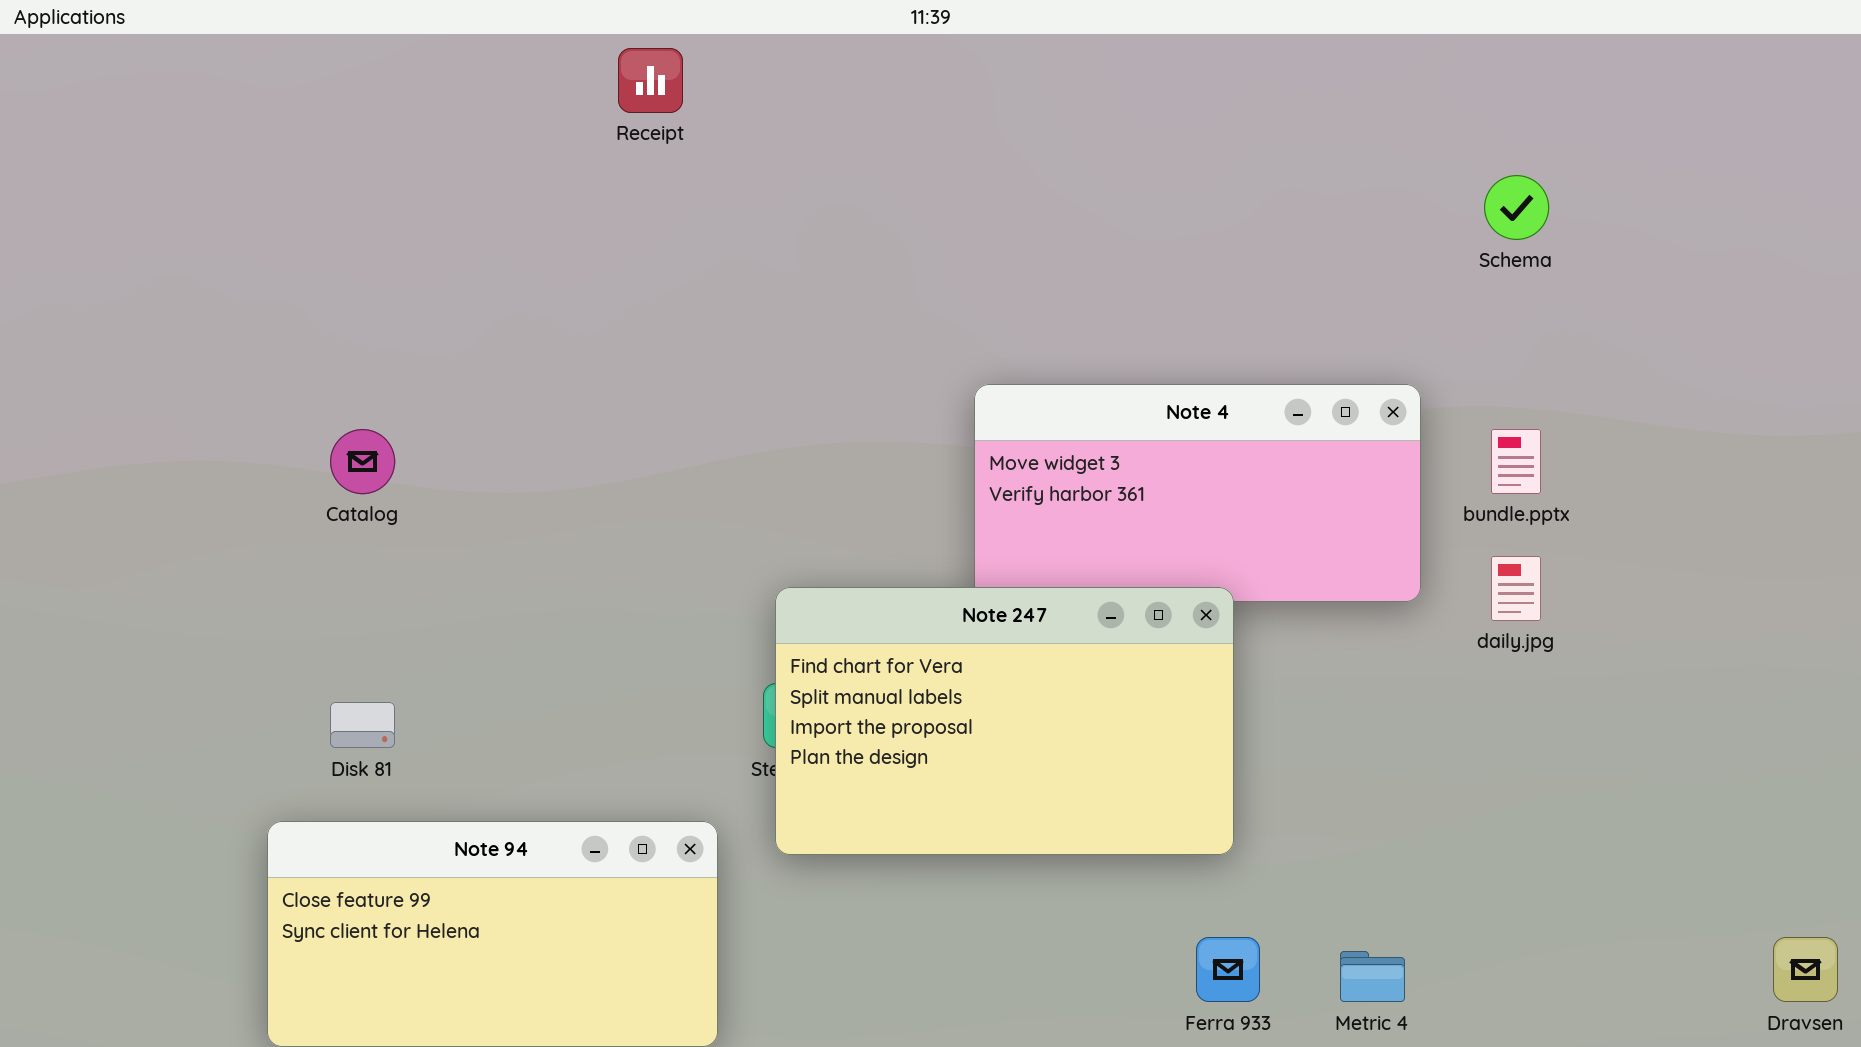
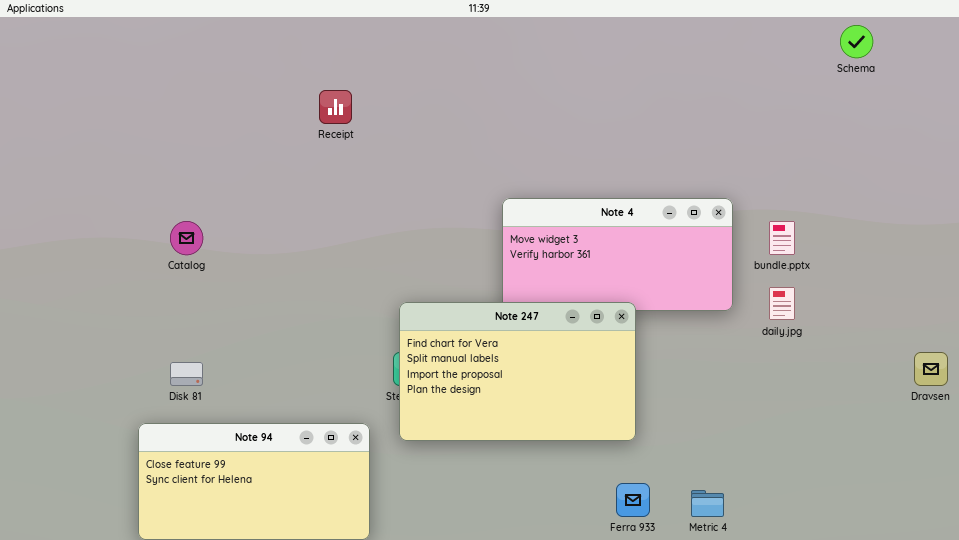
Receipt: [618,48,683,113] -> [319,90,352,124], moved
Schema: [1484,175,1549,240] -> [840,25,873,58], moved
Dravsen: [1773,937,1838,1002] -> [914,352,948,386], moved

